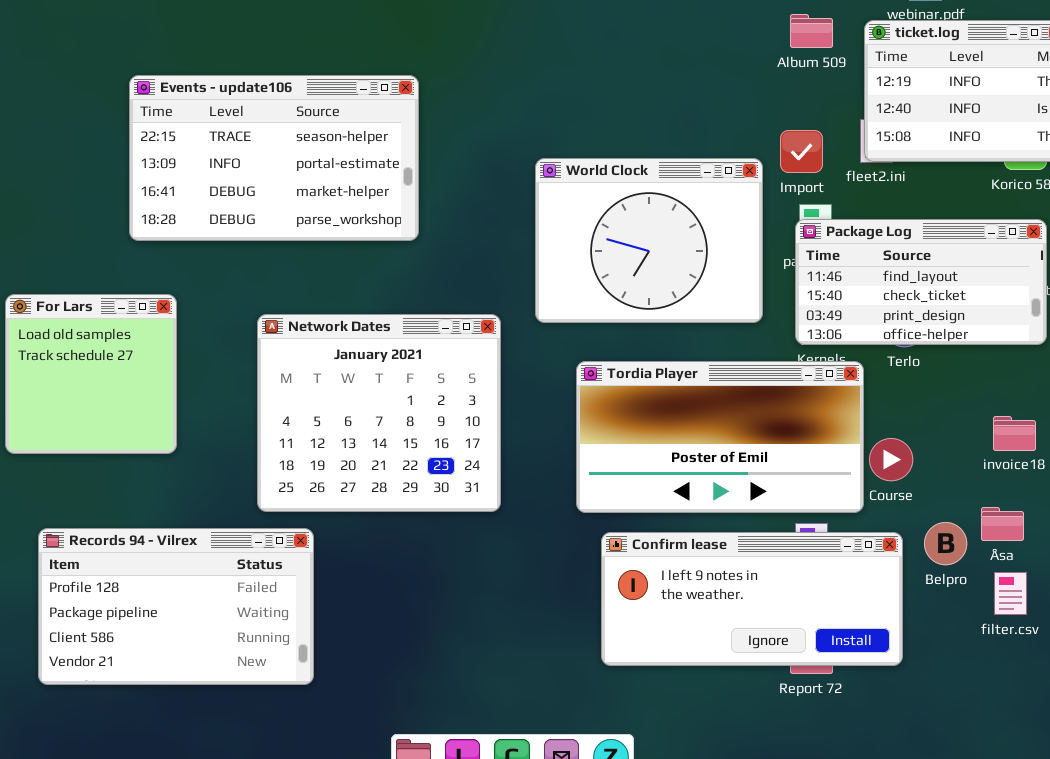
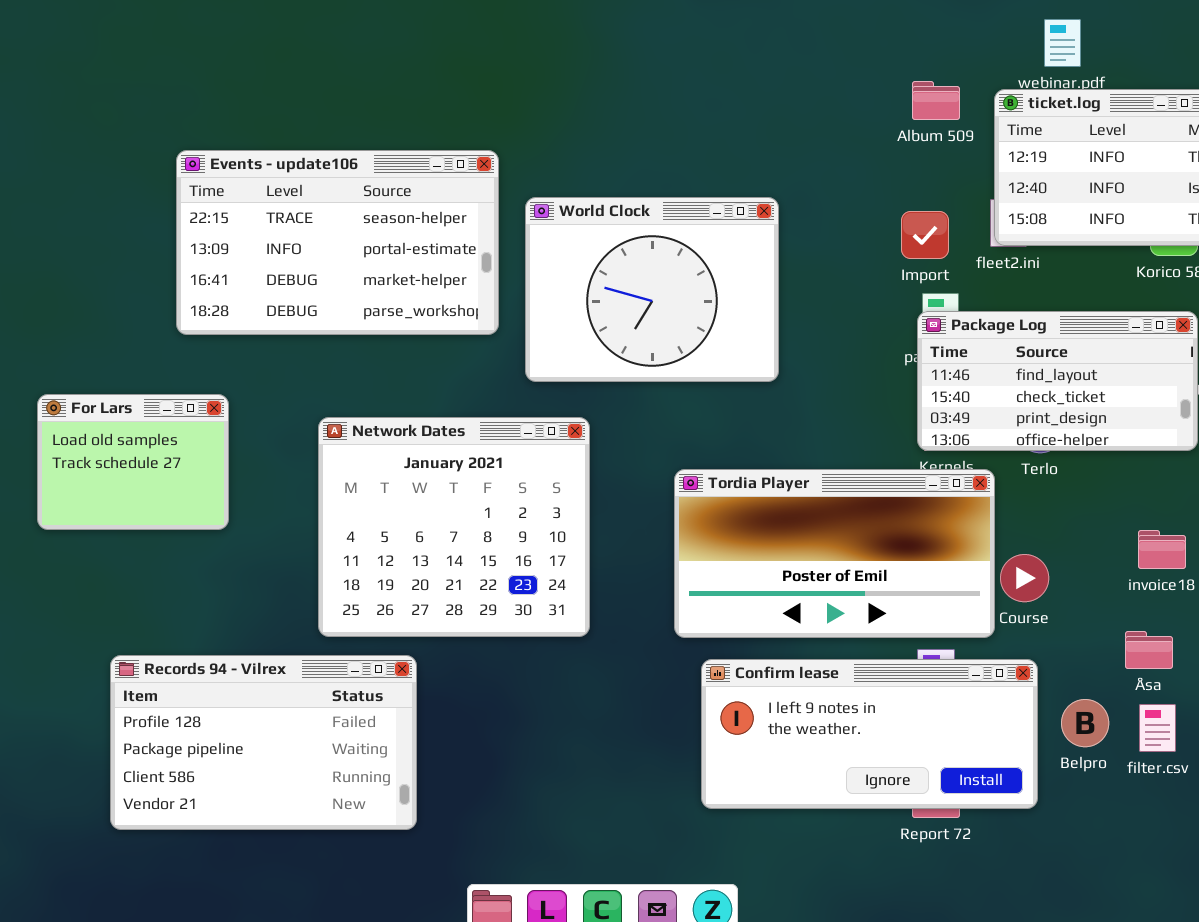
World Clock: [535,158,763,323] -> [525,197,779,382], moved
For Lars: [5,294,177,454] -> [37,394,229,530], resized
Belpro: [924,522,967,565] -> [1061,699,1109,747], moved
Records 94 - Vilrex: [38,528,314,685] -> [110,655,417,830], moved

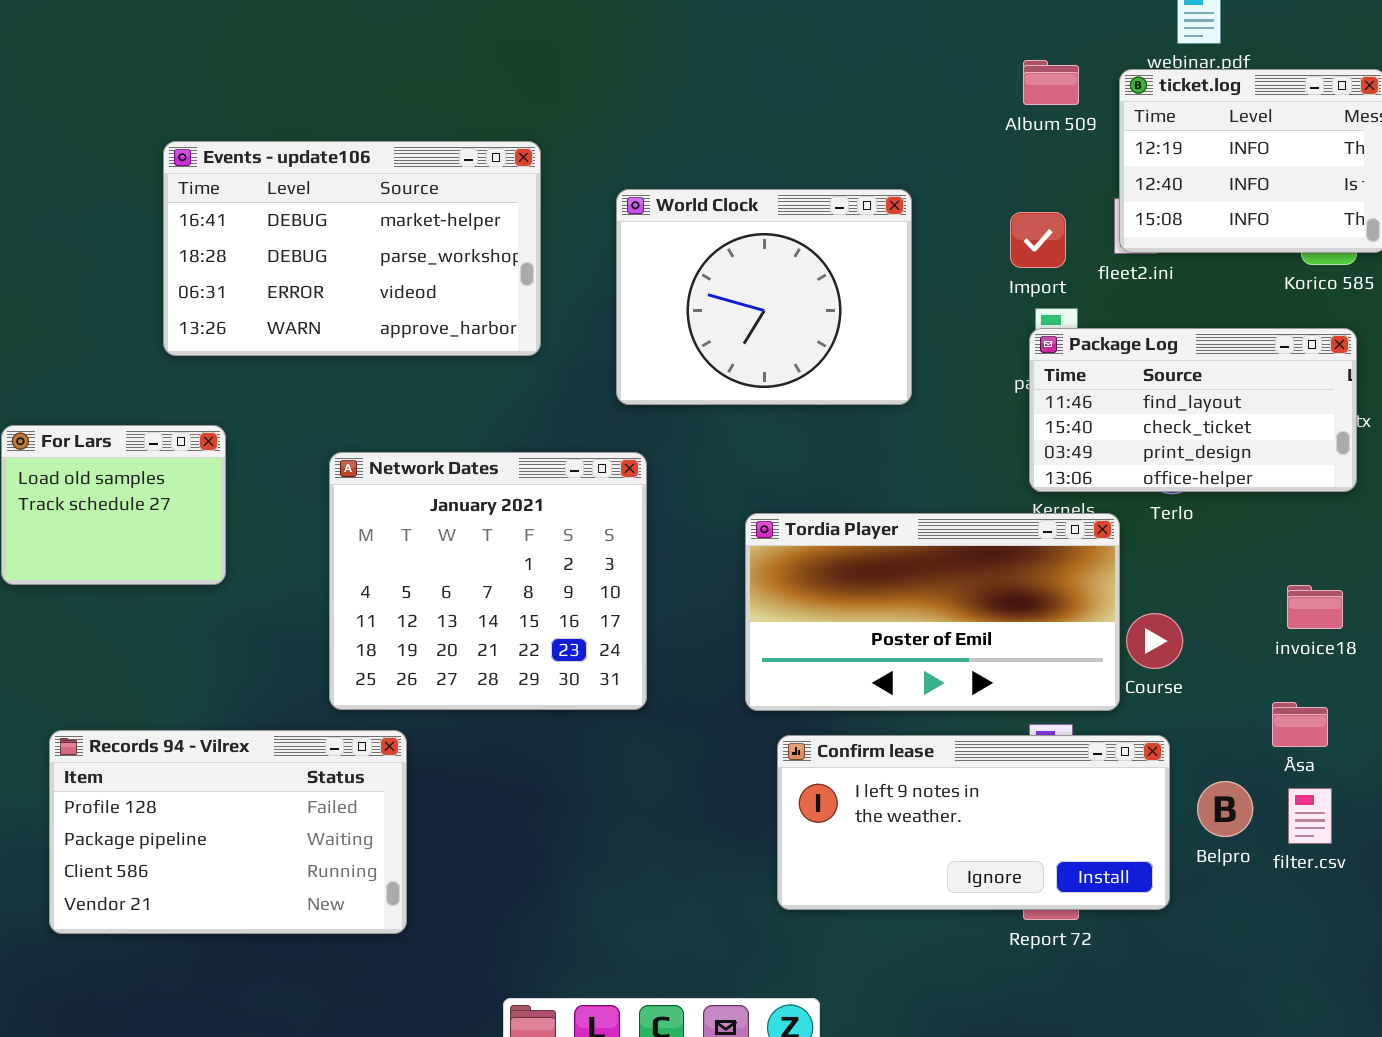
Events - update106: [176,150,499,335] -> [163,141,541,356], scrolled down 2 rows
World Clock: [525,197,779,382] -> [616,189,912,405], moved
Records 94 - Vilrex: [110,655,417,830] -> [49,730,407,934], moved

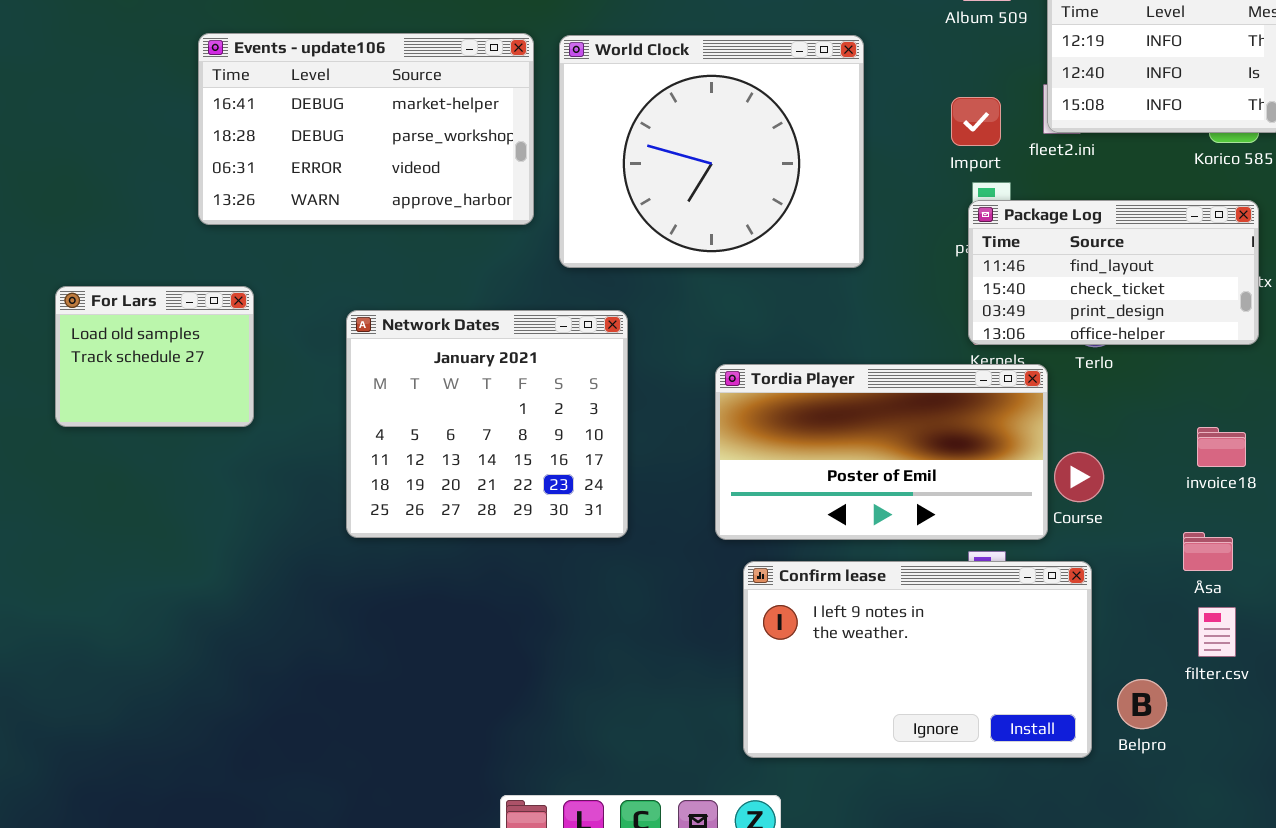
World Clock: [616,189,912,405] -> [559,35,864,268], resized
Records 94 - Vilrex: [49,730,407,934] -> none, closed
Confirm lease: [777,735,1170,910] -> [743,561,1092,758], resized
Belpro: [1197,781,1253,837] -> [1117,679,1167,729], moved

